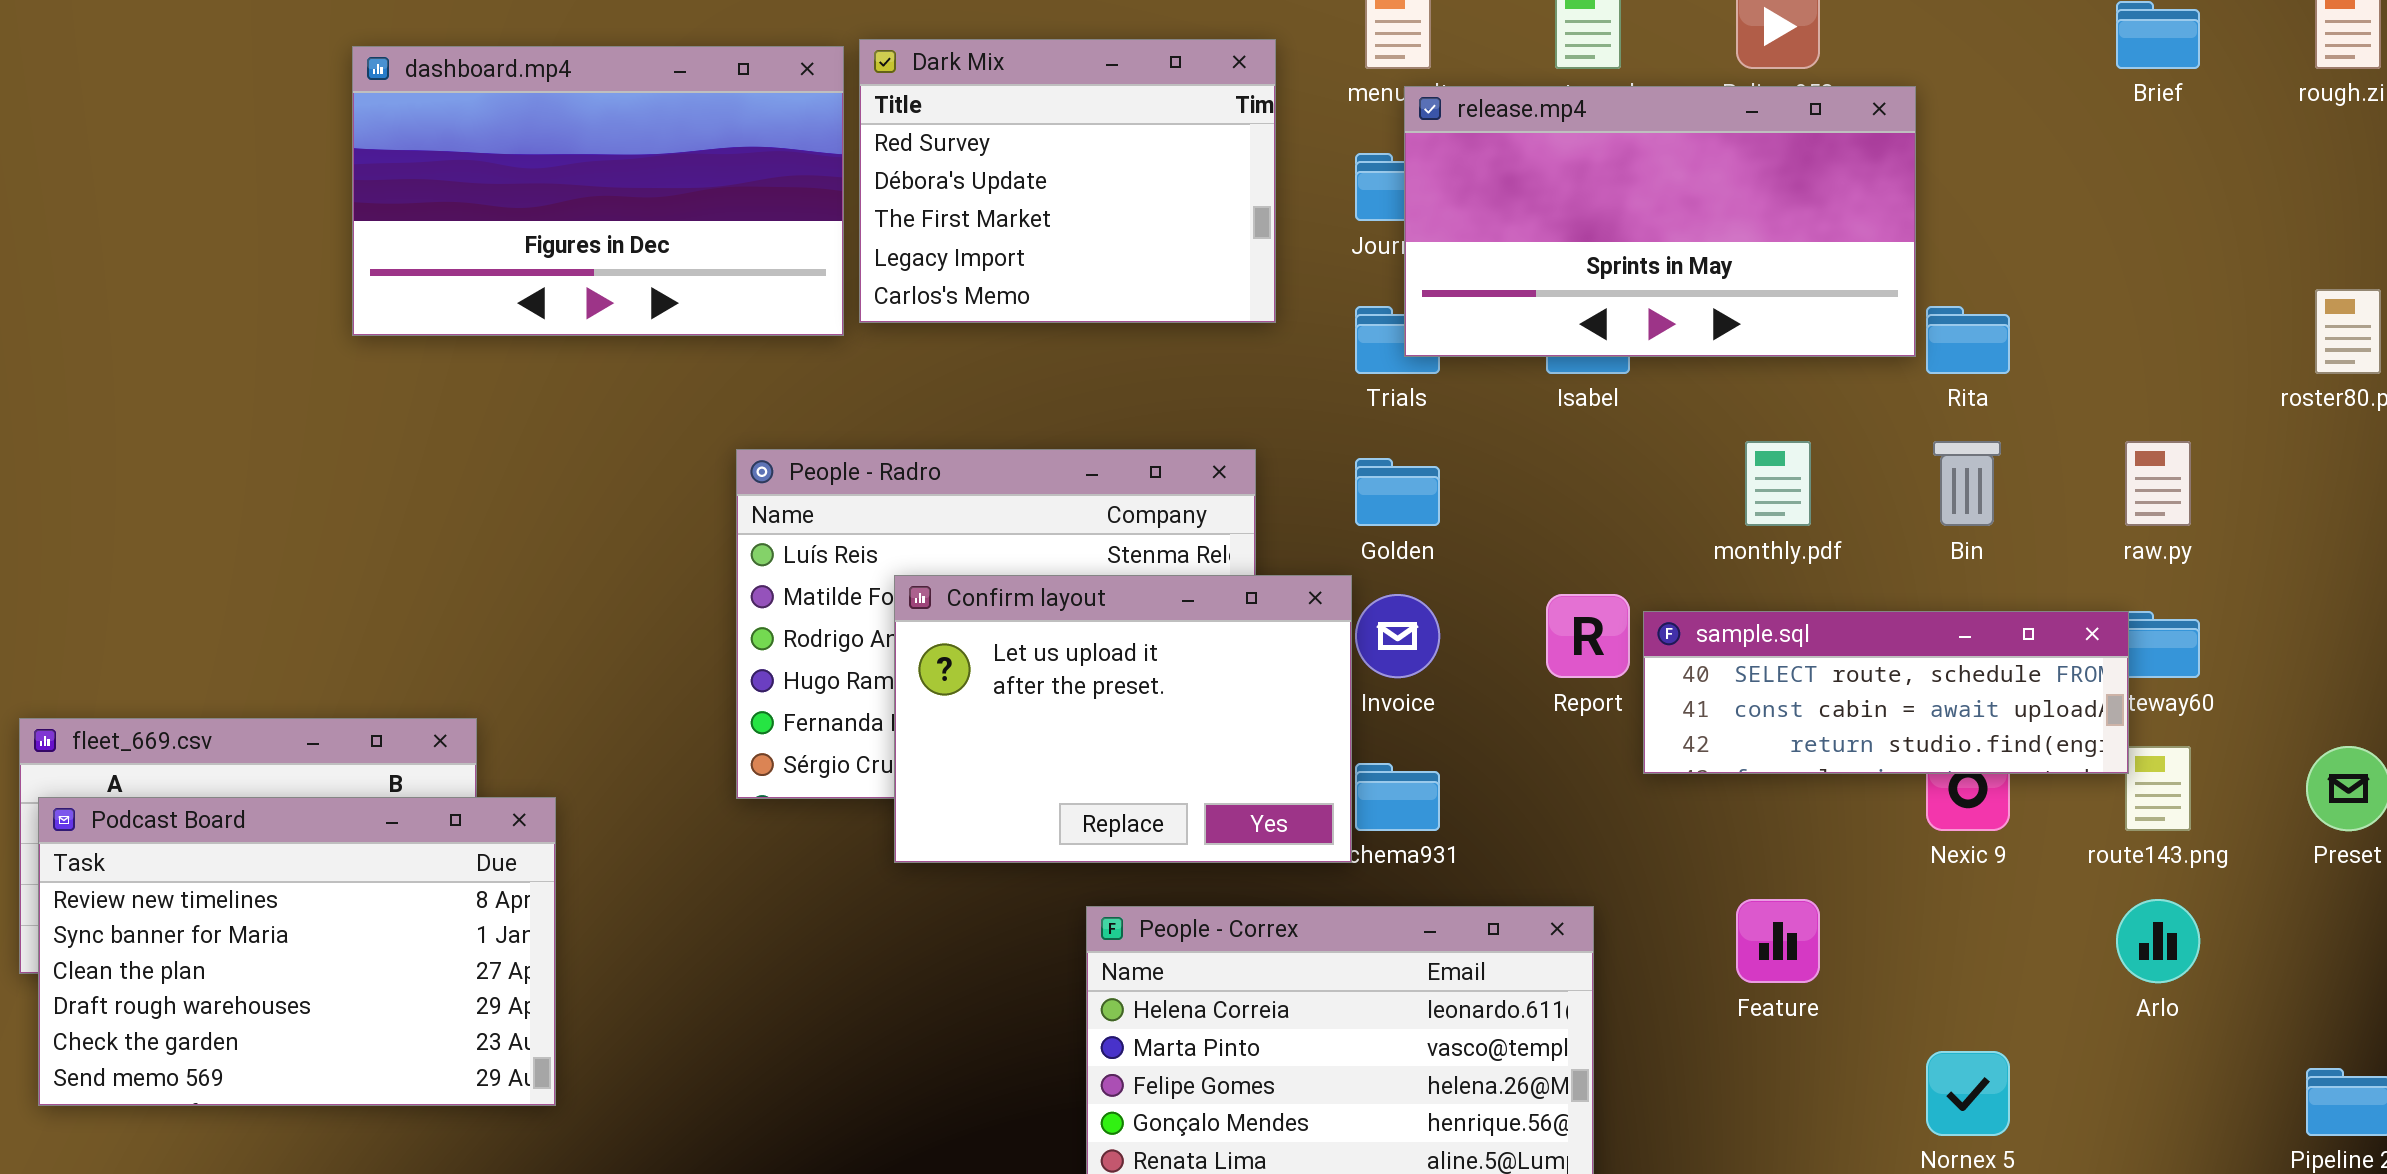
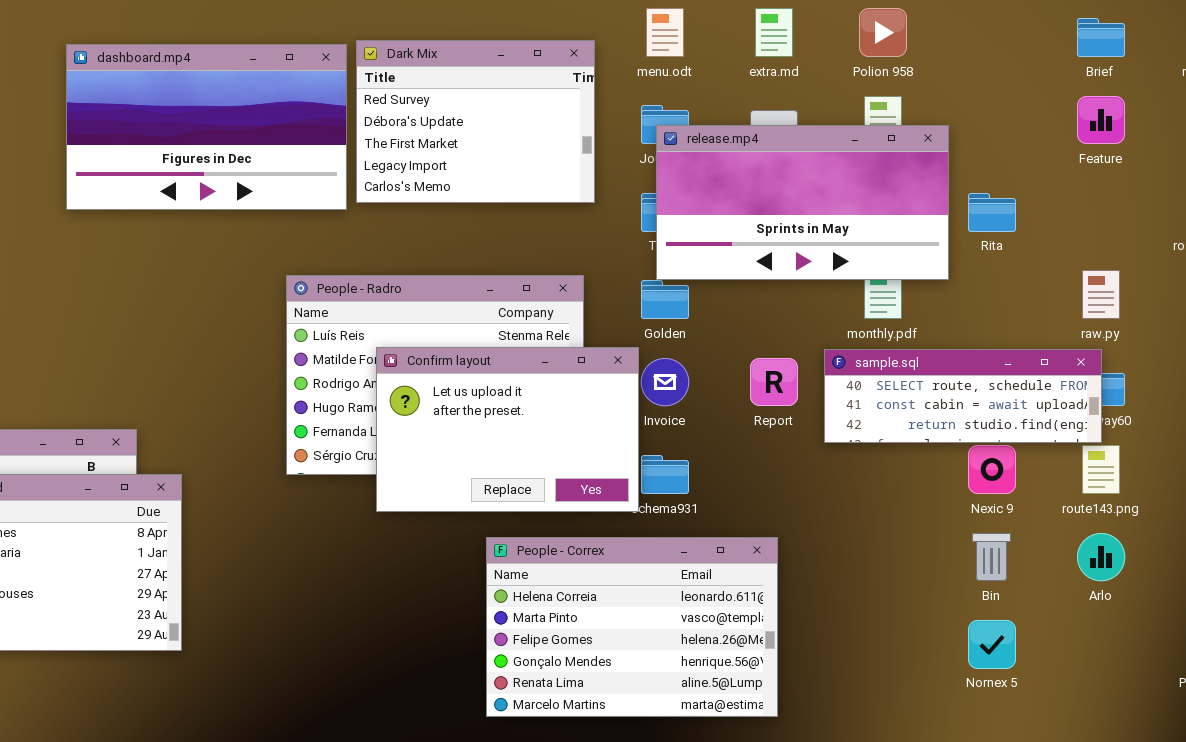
release.mp4: [1404,86,1916,357] -> [656,125,949,280], moved
Bin: [1933,441,2001,526] -> [972,533,1011,581], moved
sample.sql: [1643,611,2129,774] -> [824,349,1102,443], moved
Feature: [1736,899,1820,983] -> [1077,96,1125,144], moved

